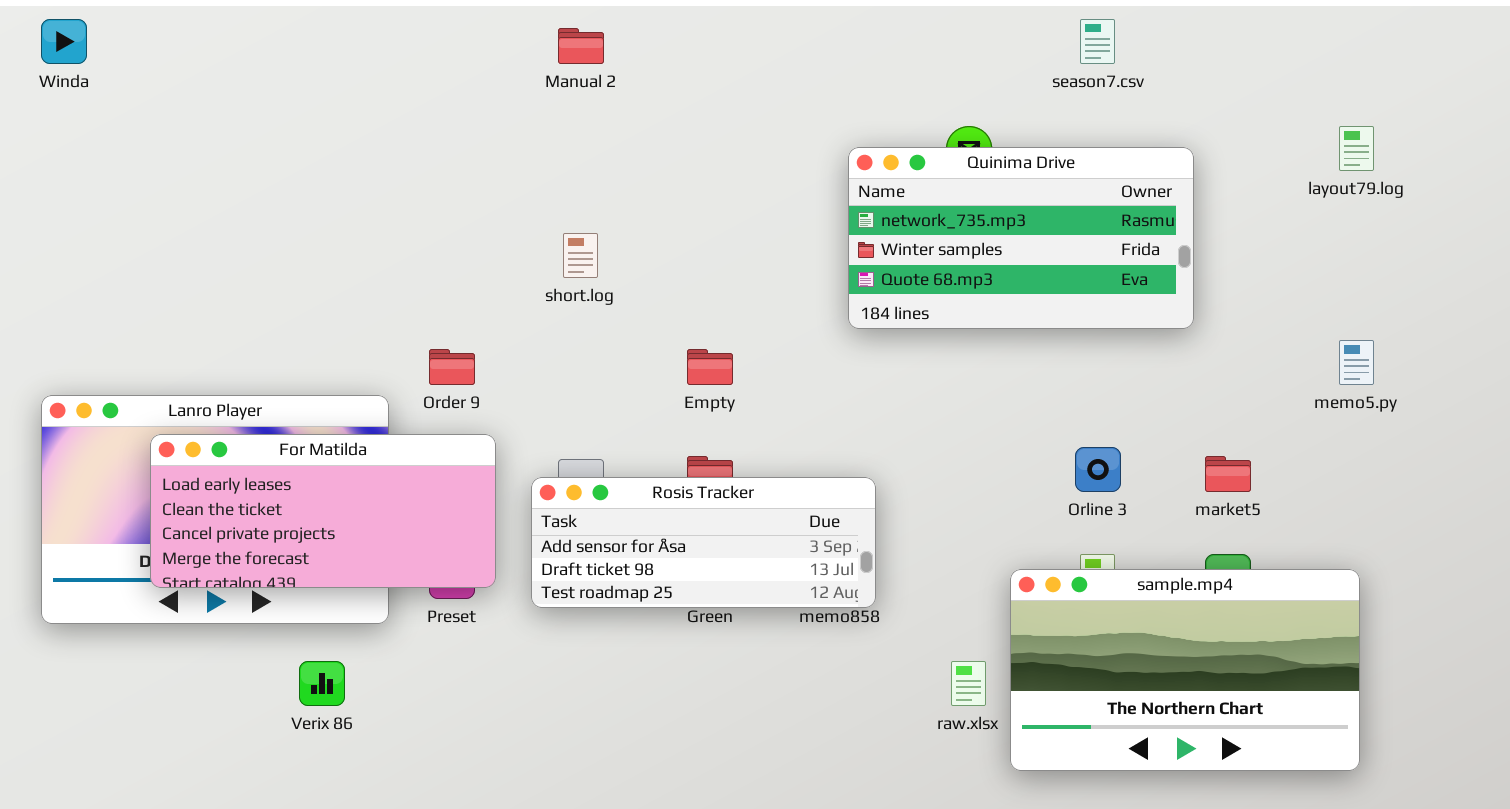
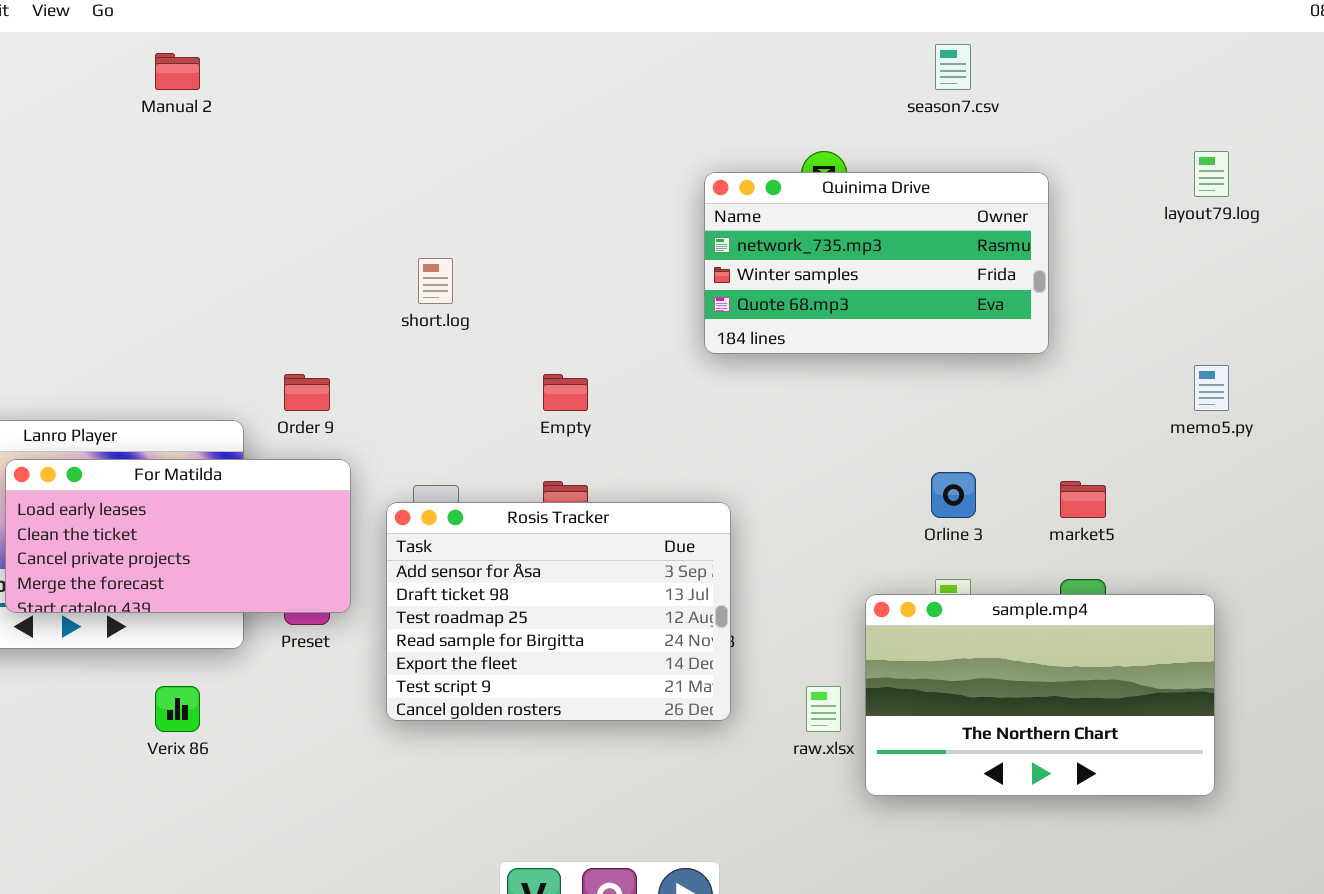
Manual 2: [558,28,604,64] -> [155,53,200,90], moved
Rosis Tracker: [531,477,876,608] -> [386,502,731,721], resized

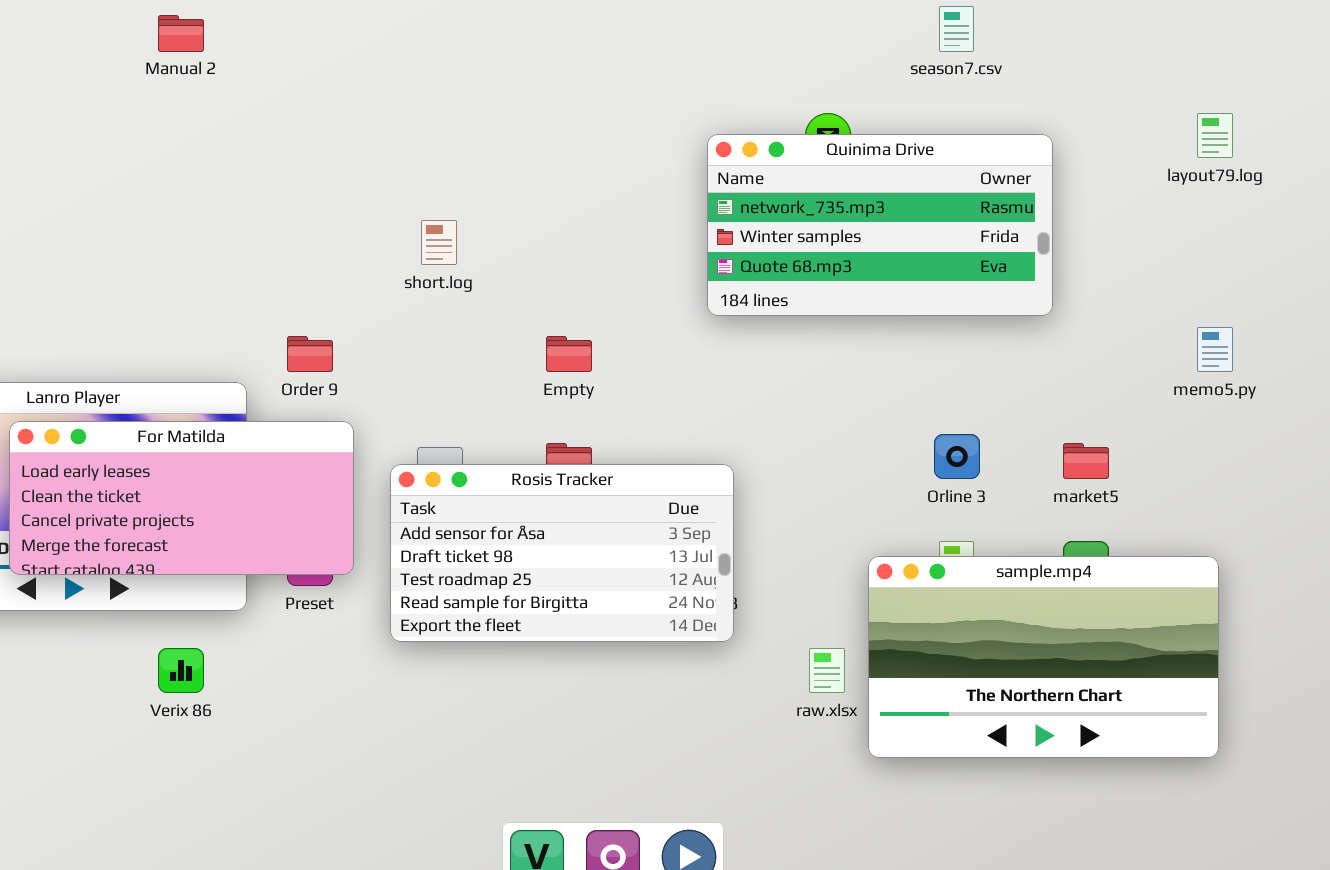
Rosis Tracker: [386,502,731,721] -> [390,464,734,642], resized

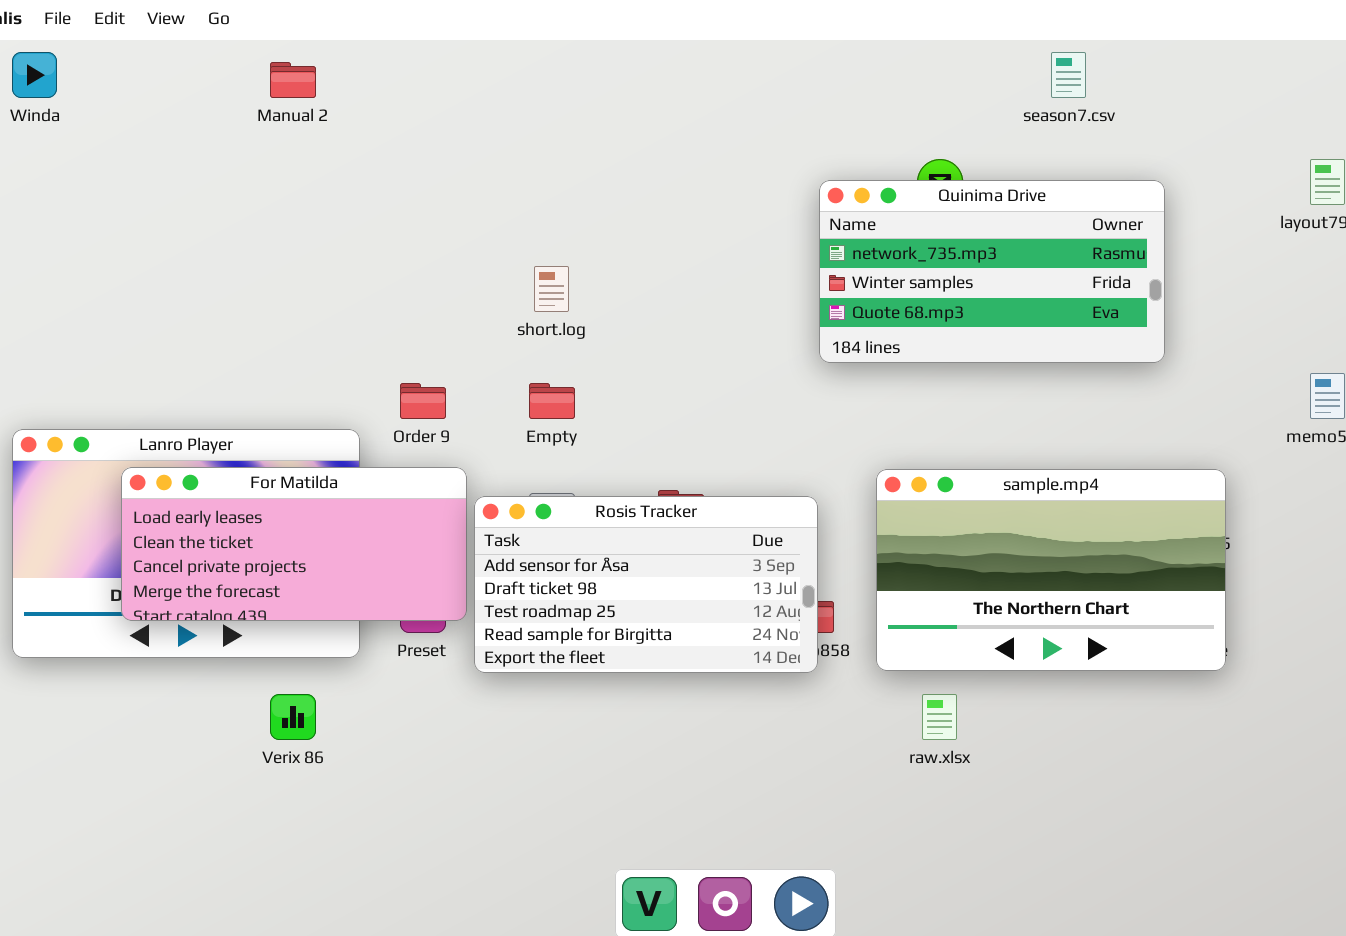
Empty: [546,336,592,372] -> [529,383,575,419], moved
Rosis Tracker: [390,464,734,642] -> [474,496,818,673], moved
sample.mp4: [868,556,1219,758] -> [876,469,1226,671], moved

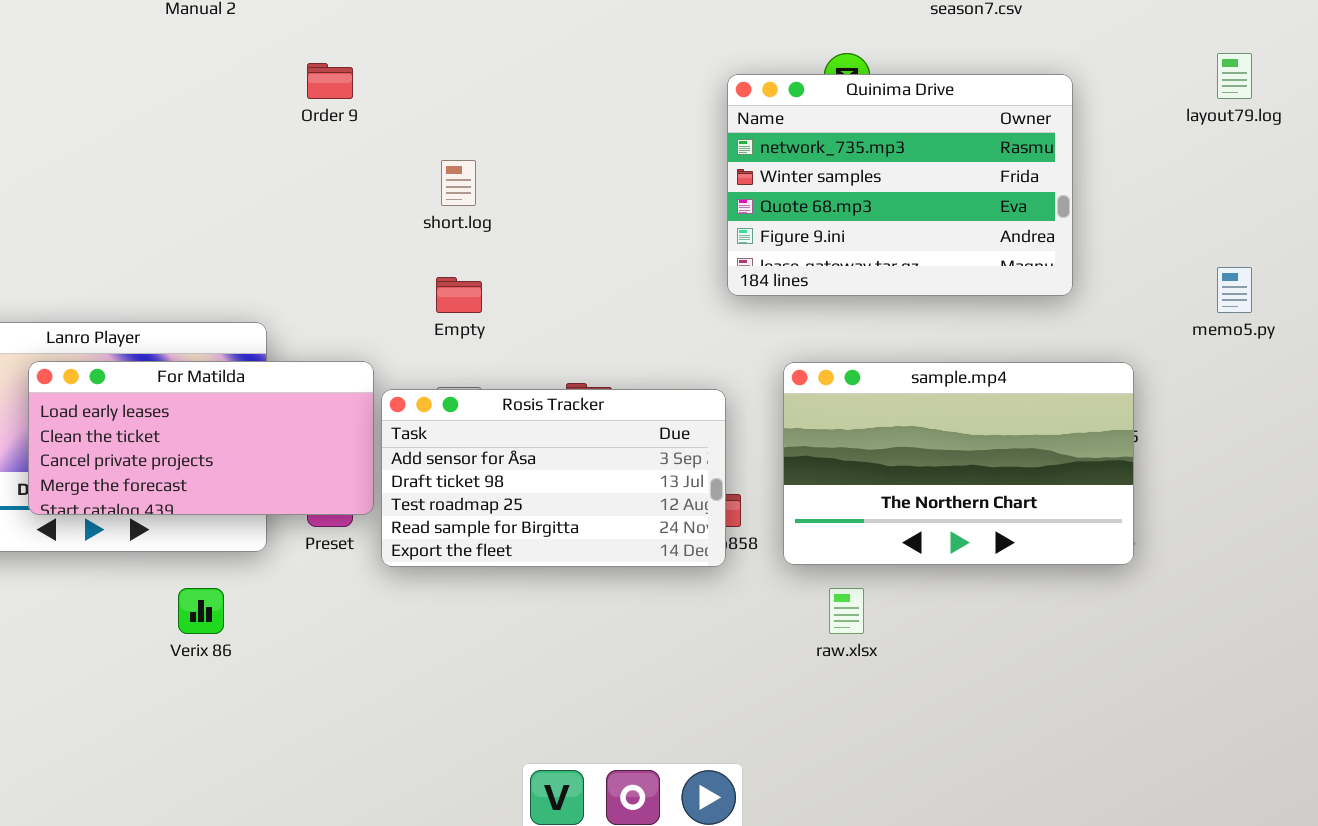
Quinima Drive: [819,180,1165,363] -> [727,74,1073,296], resized
Order 9: [400,383,446,419] -> [307,63,353,99], moved

